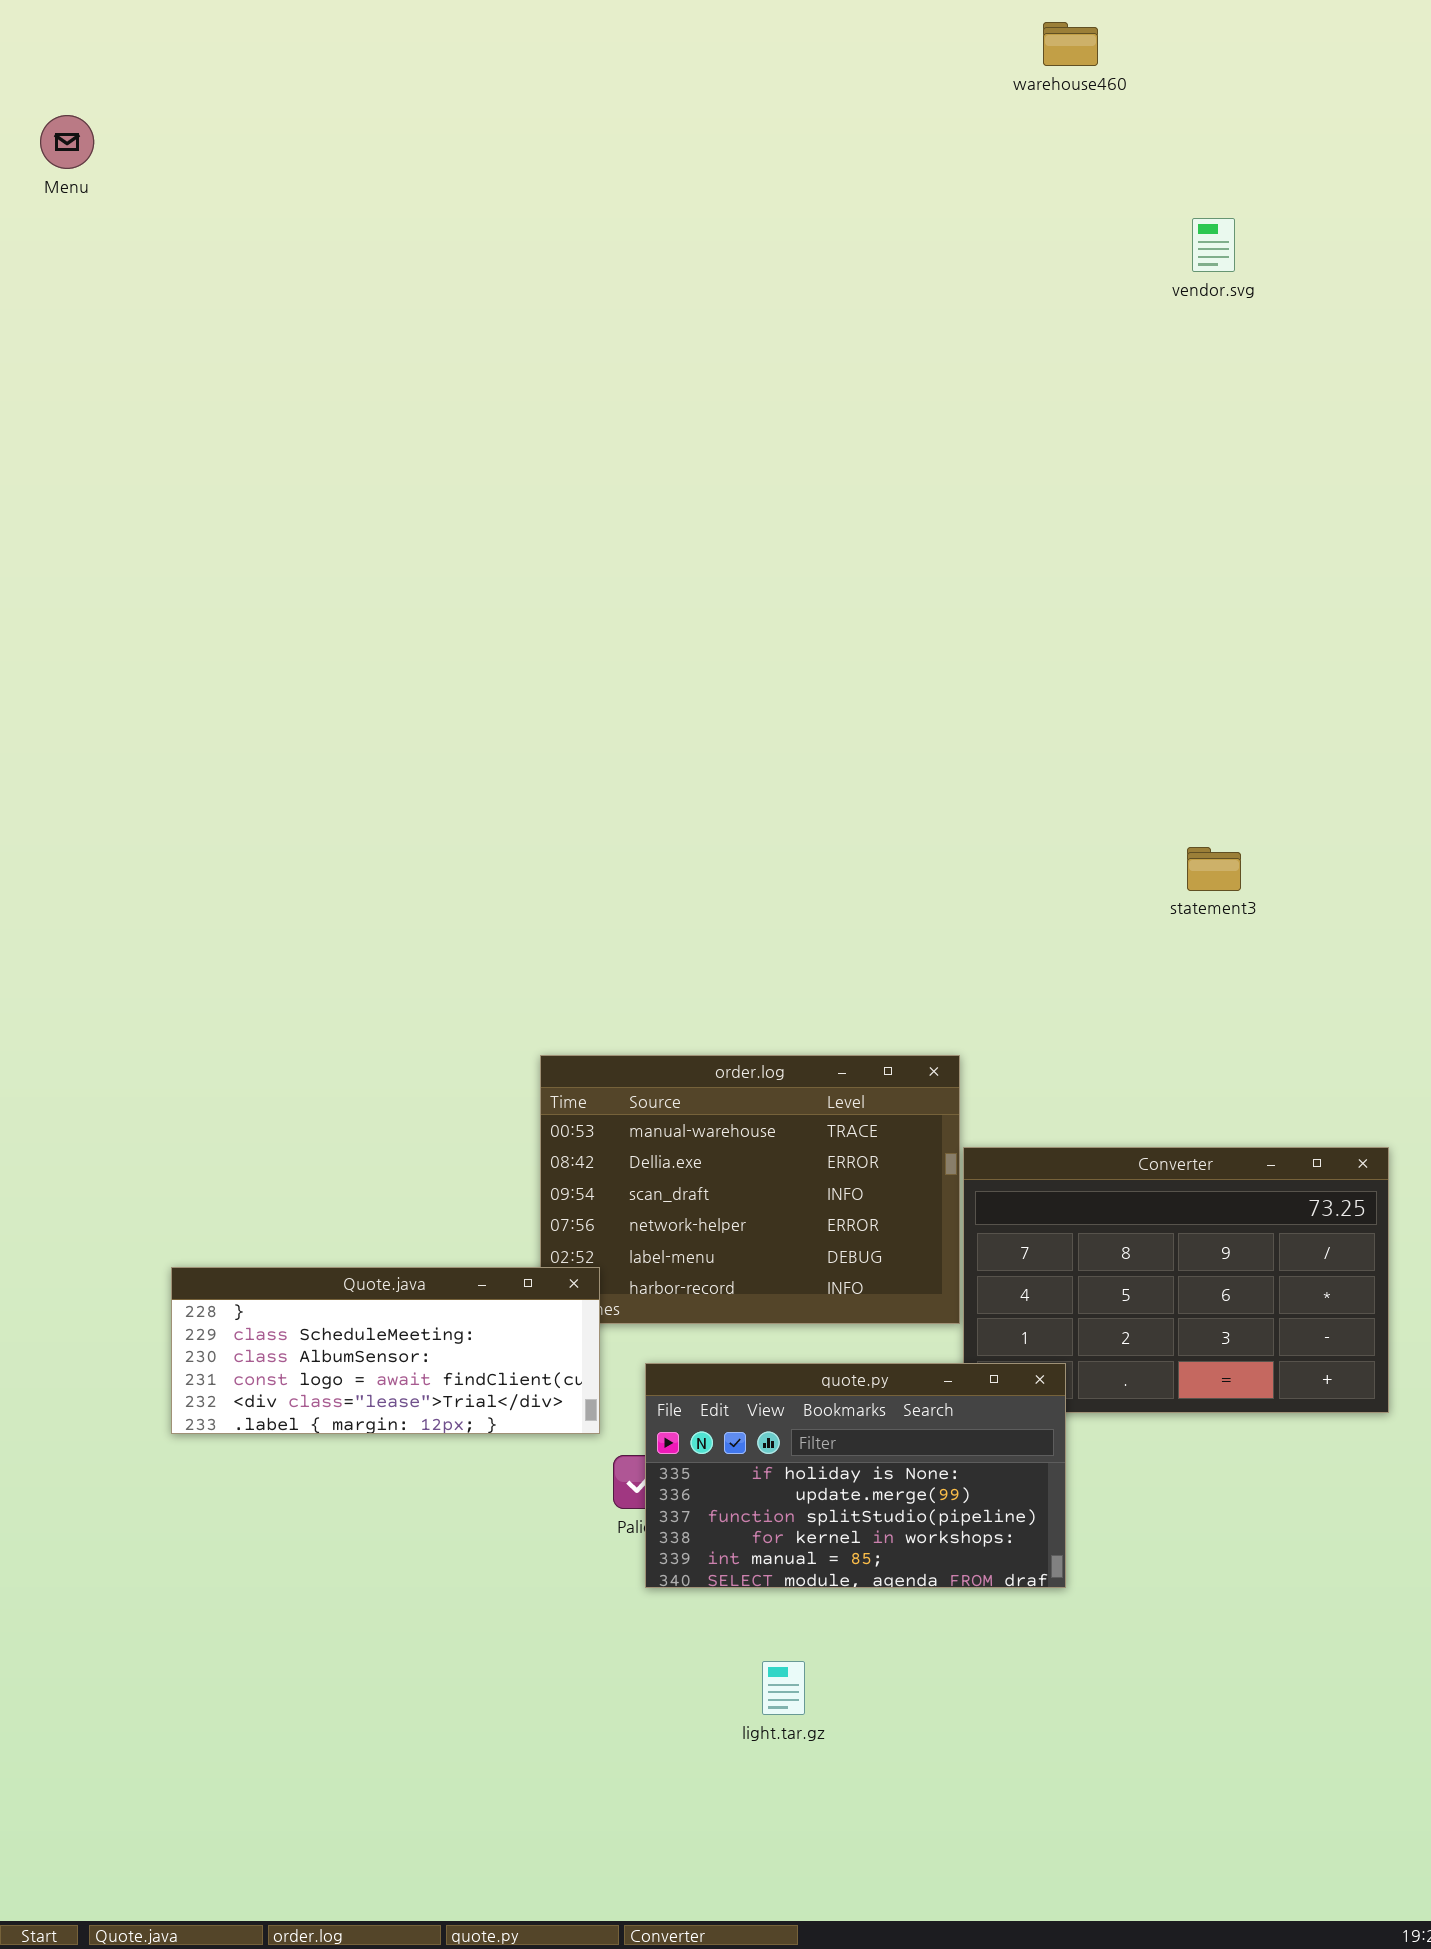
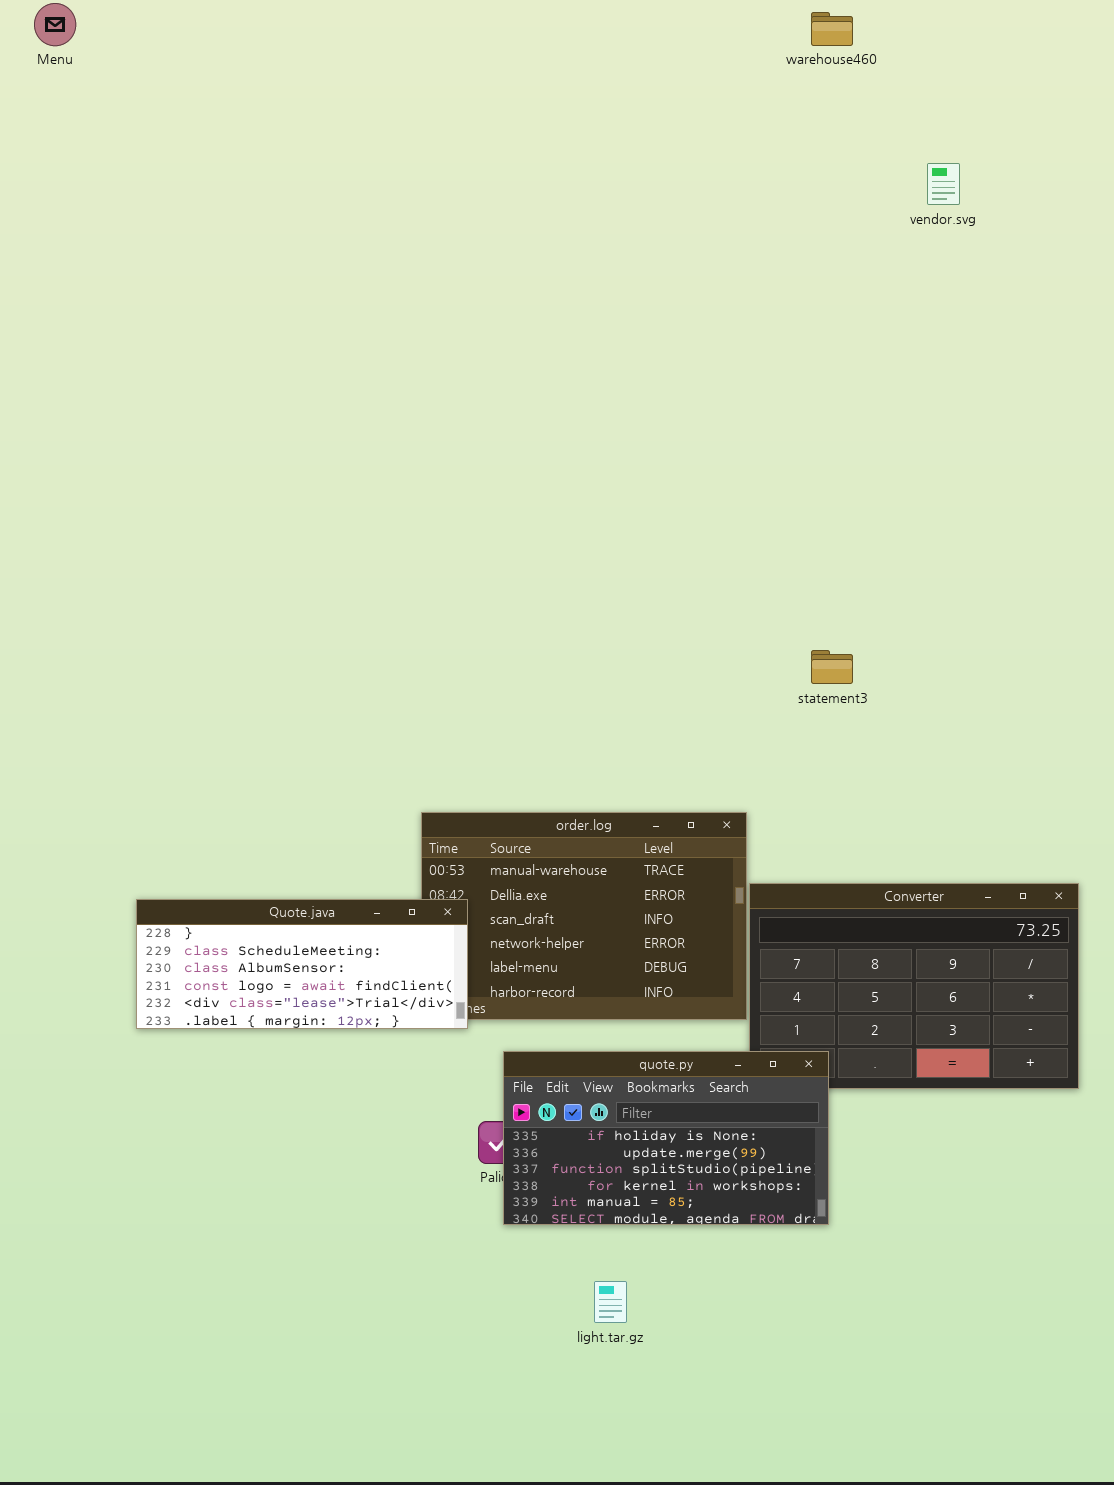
Menu: [40,115,94,169] -> [34,3,76,46], moved
statement3: [1187,847,1241,891] -> [811,650,853,684], moved
Quote.java: [171,1267,600,1434] -> [136,899,468,1029], moved

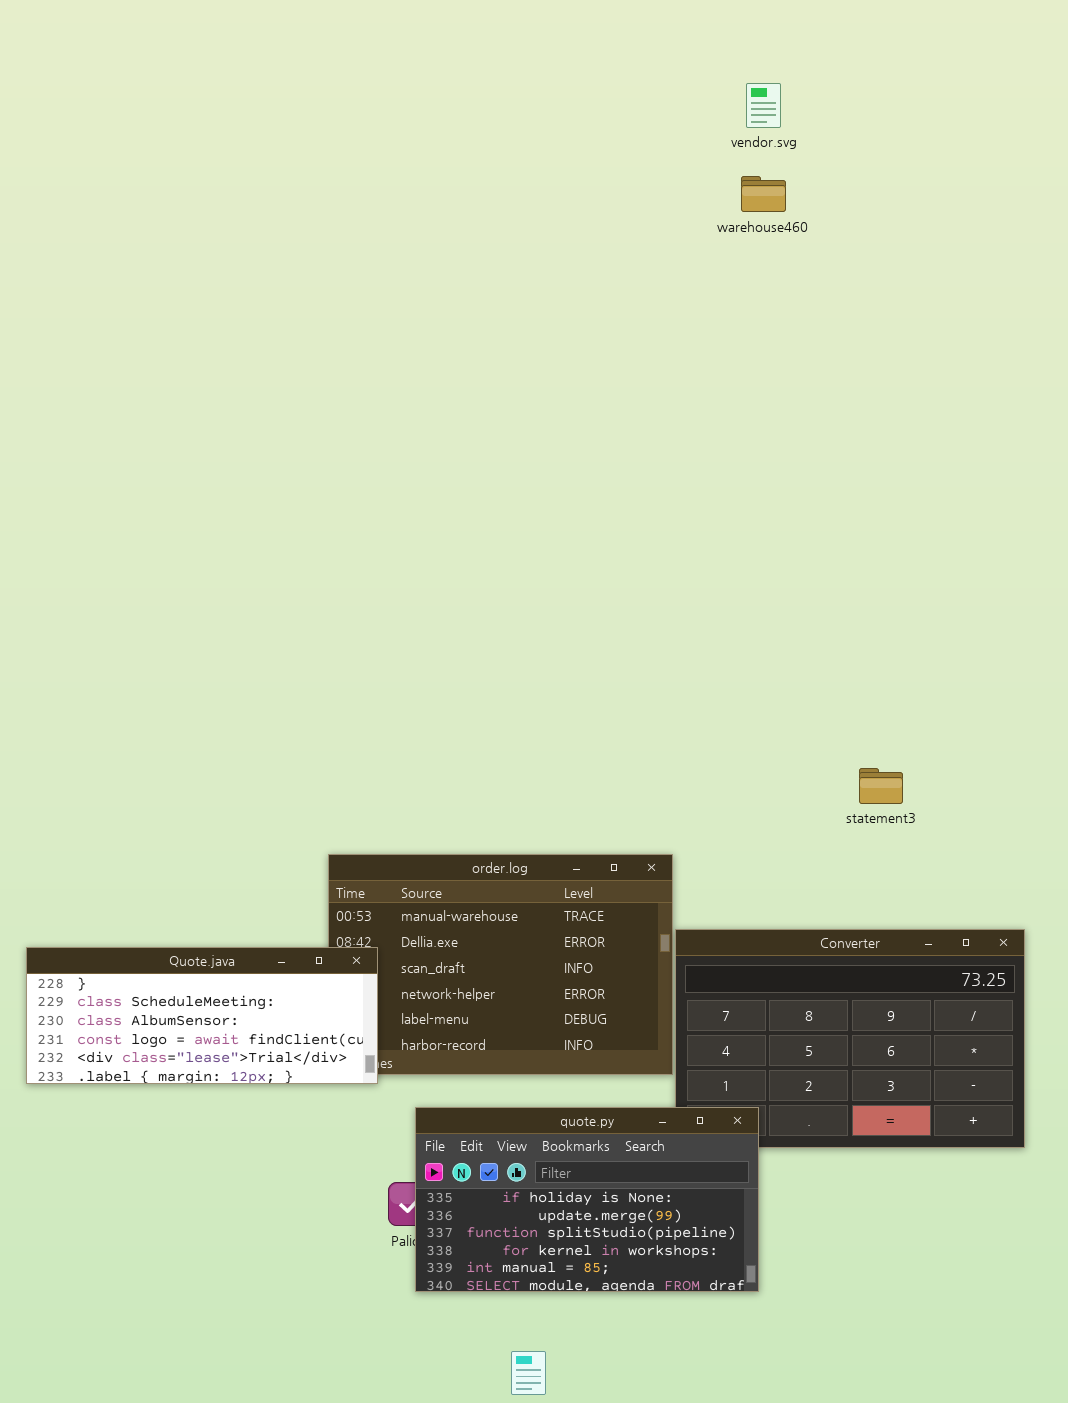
warehouse460: [811,12,853,46] -> [741,176,786,212], moved
vendor.svg: [927,163,960,205] -> [746,83,781,128], moved
statement3: [811,650,853,684] -> [859,768,903,804], moved

